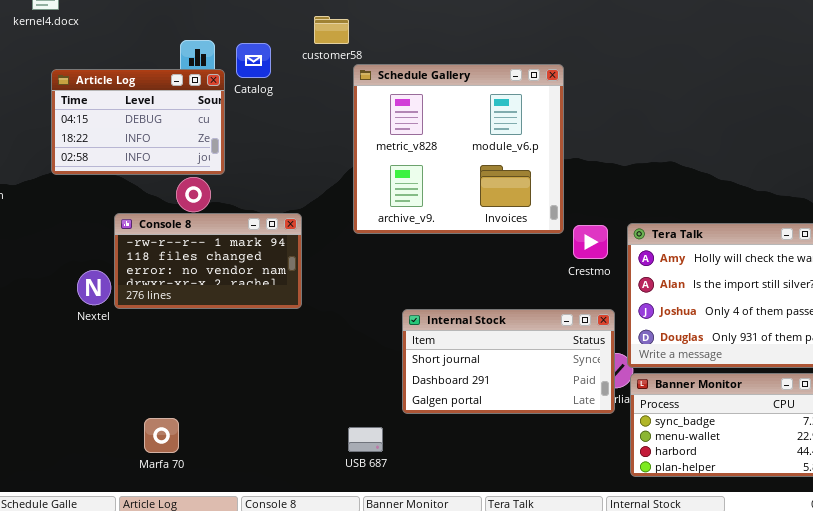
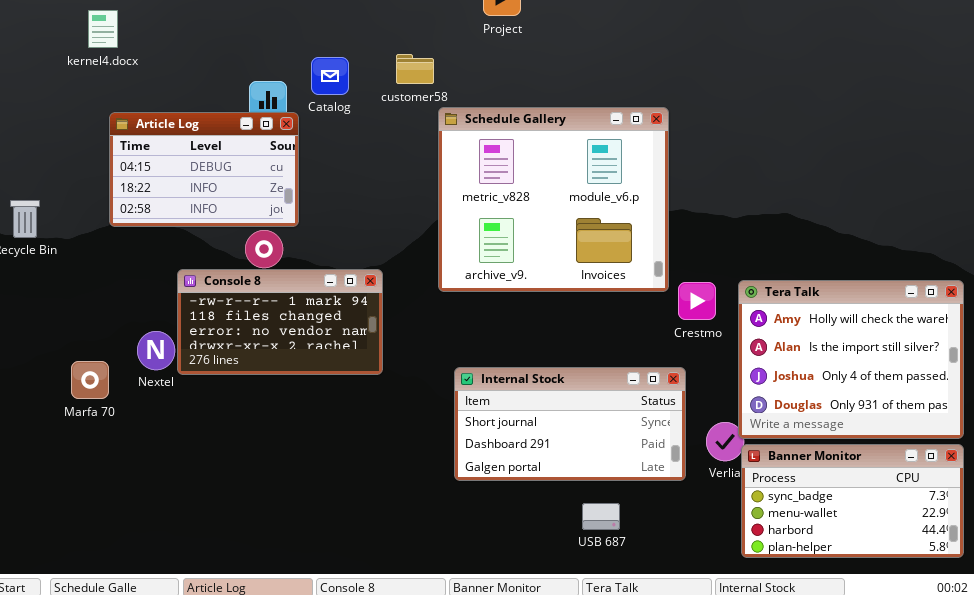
Catalog: [236,43,271,78] -> [311,57,349,95], moved
Internal Stock: [402,309,615,414] -> [454,367,686,481], moved
Marfa 70: [144,418,179,453] -> [71,361,109,399], moved
USB 687: [348,427,383,452] -> [582,503,620,530], moved

